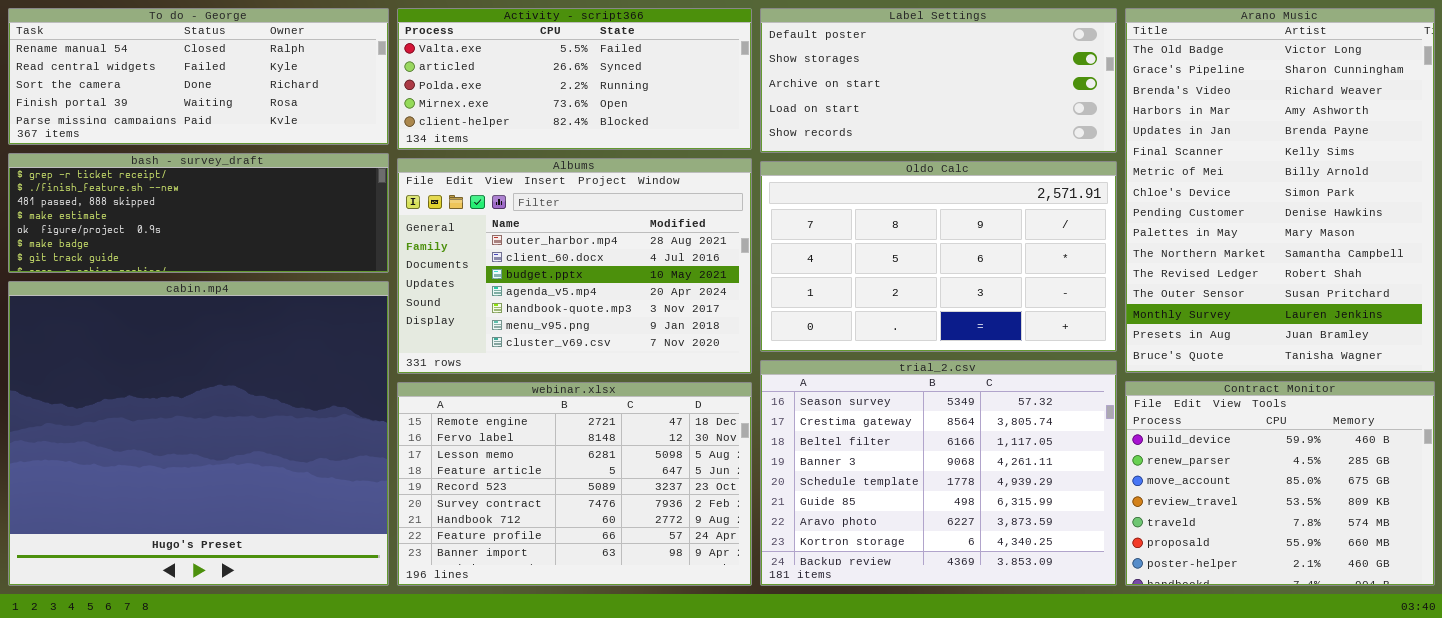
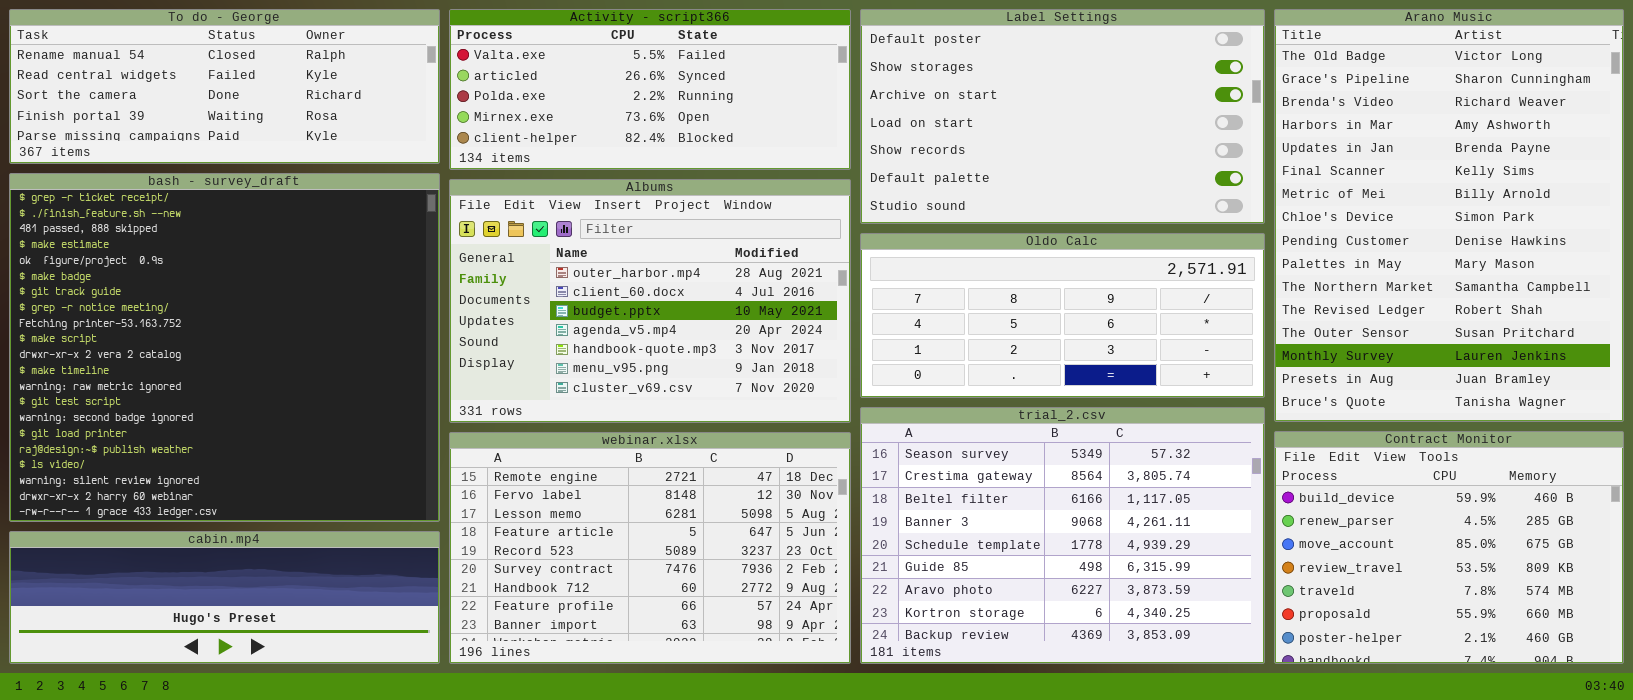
Label Settings: [760,8,1117,153] -> [860,9,1265,224], resized
bash - survey_draft: [8,153,389,273] -> [9,173,440,522], resized
Oldo Calc: [760,161,1117,352] -> [860,233,1265,398], resized
cabin.mp4: [8,281,389,586] -> [9,531,440,664], resized

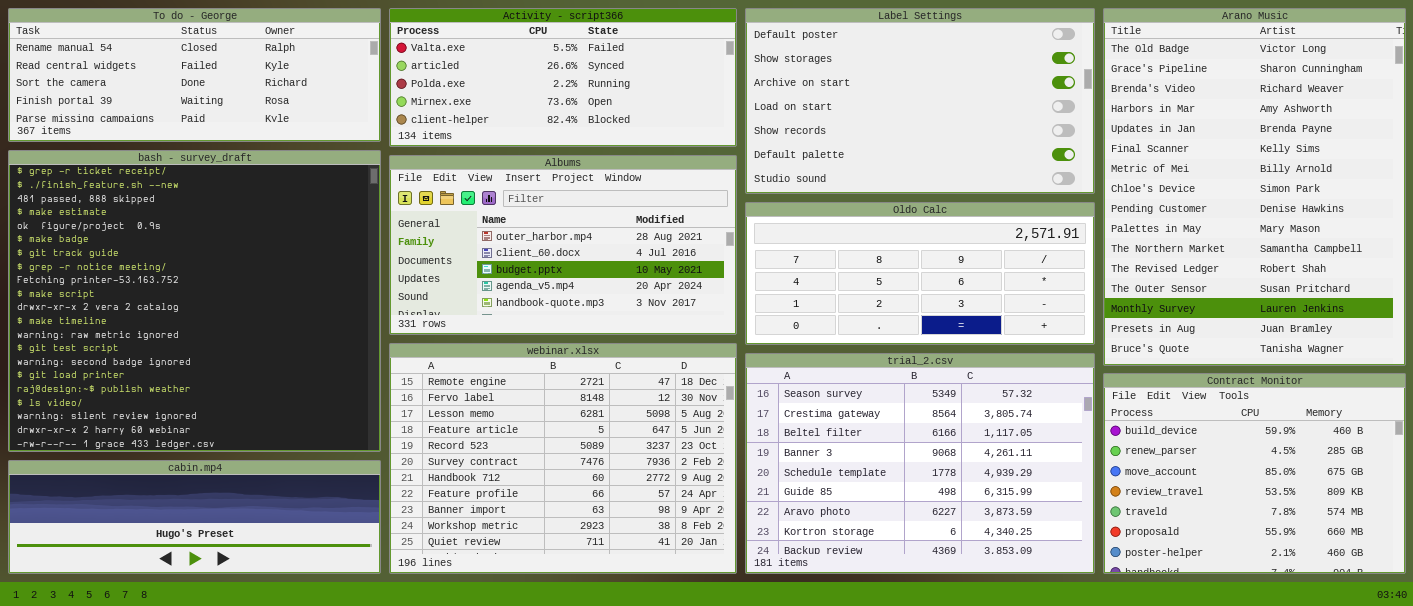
Albums: [449,179,851,423] -> [389,155,737,335], resized
webinar.xlsx: [449,432,851,664] -> [389,343,737,574], resized

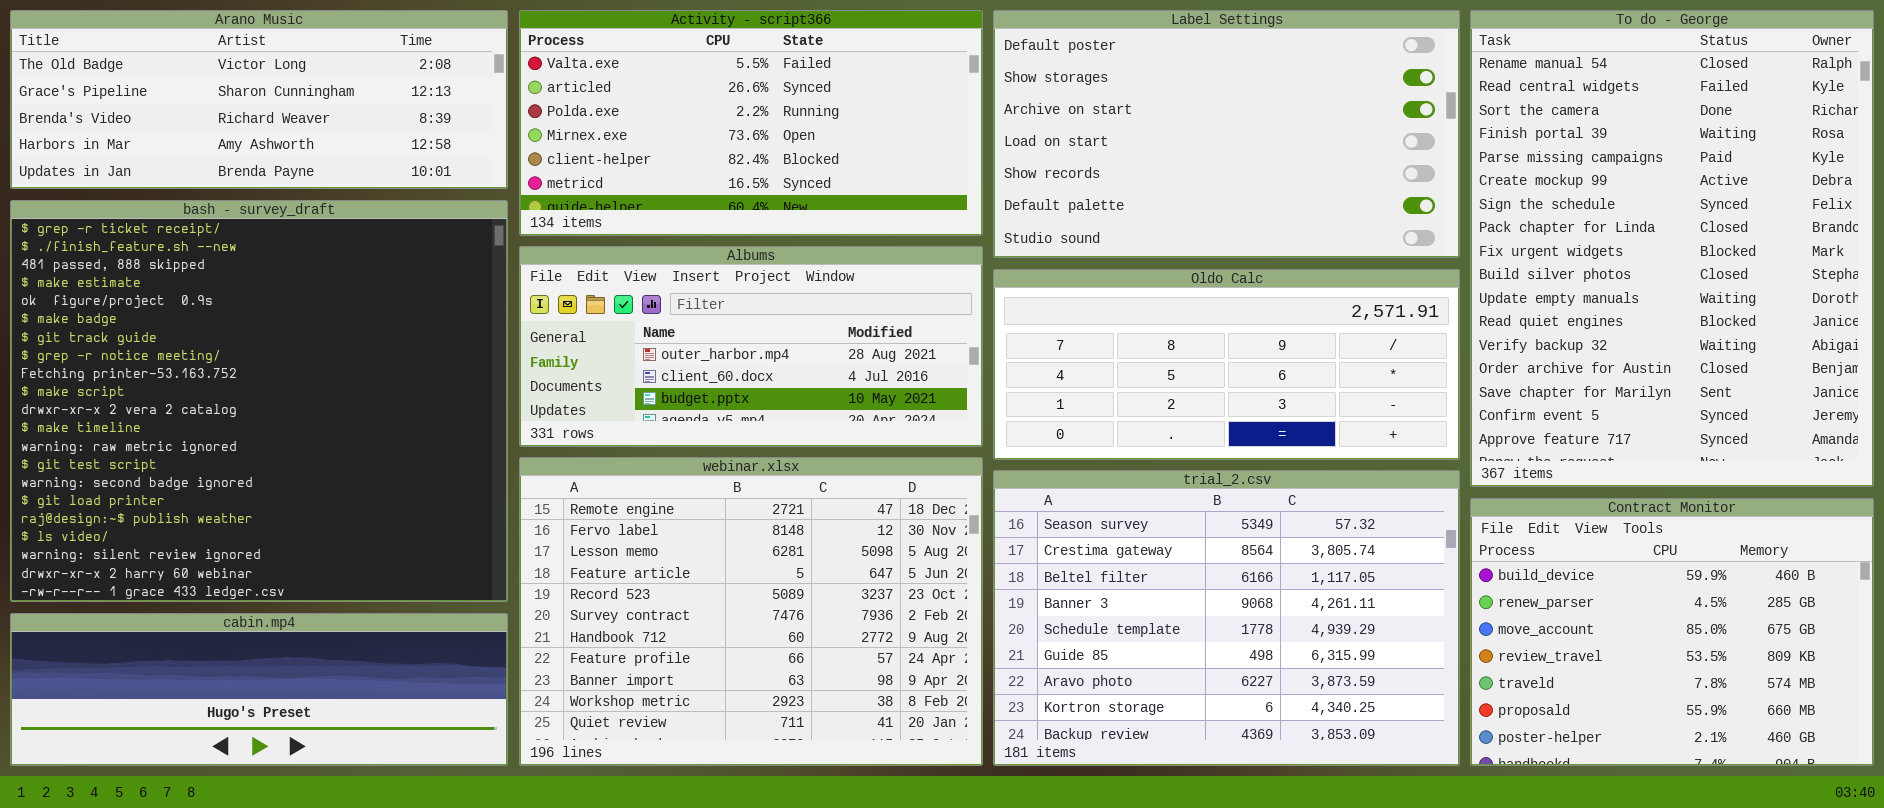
To do - George: [8,8,381,142] -> [1470,10,1874,487], moved, resized
Activity - script366: [389,8,737,147] -> [519,10,983,236], resized
Arano Music: [1103,8,1406,366] -> [10,10,508,189], moved, resized
Albums: [389,155,737,335] -> [519,246,983,447], resized

